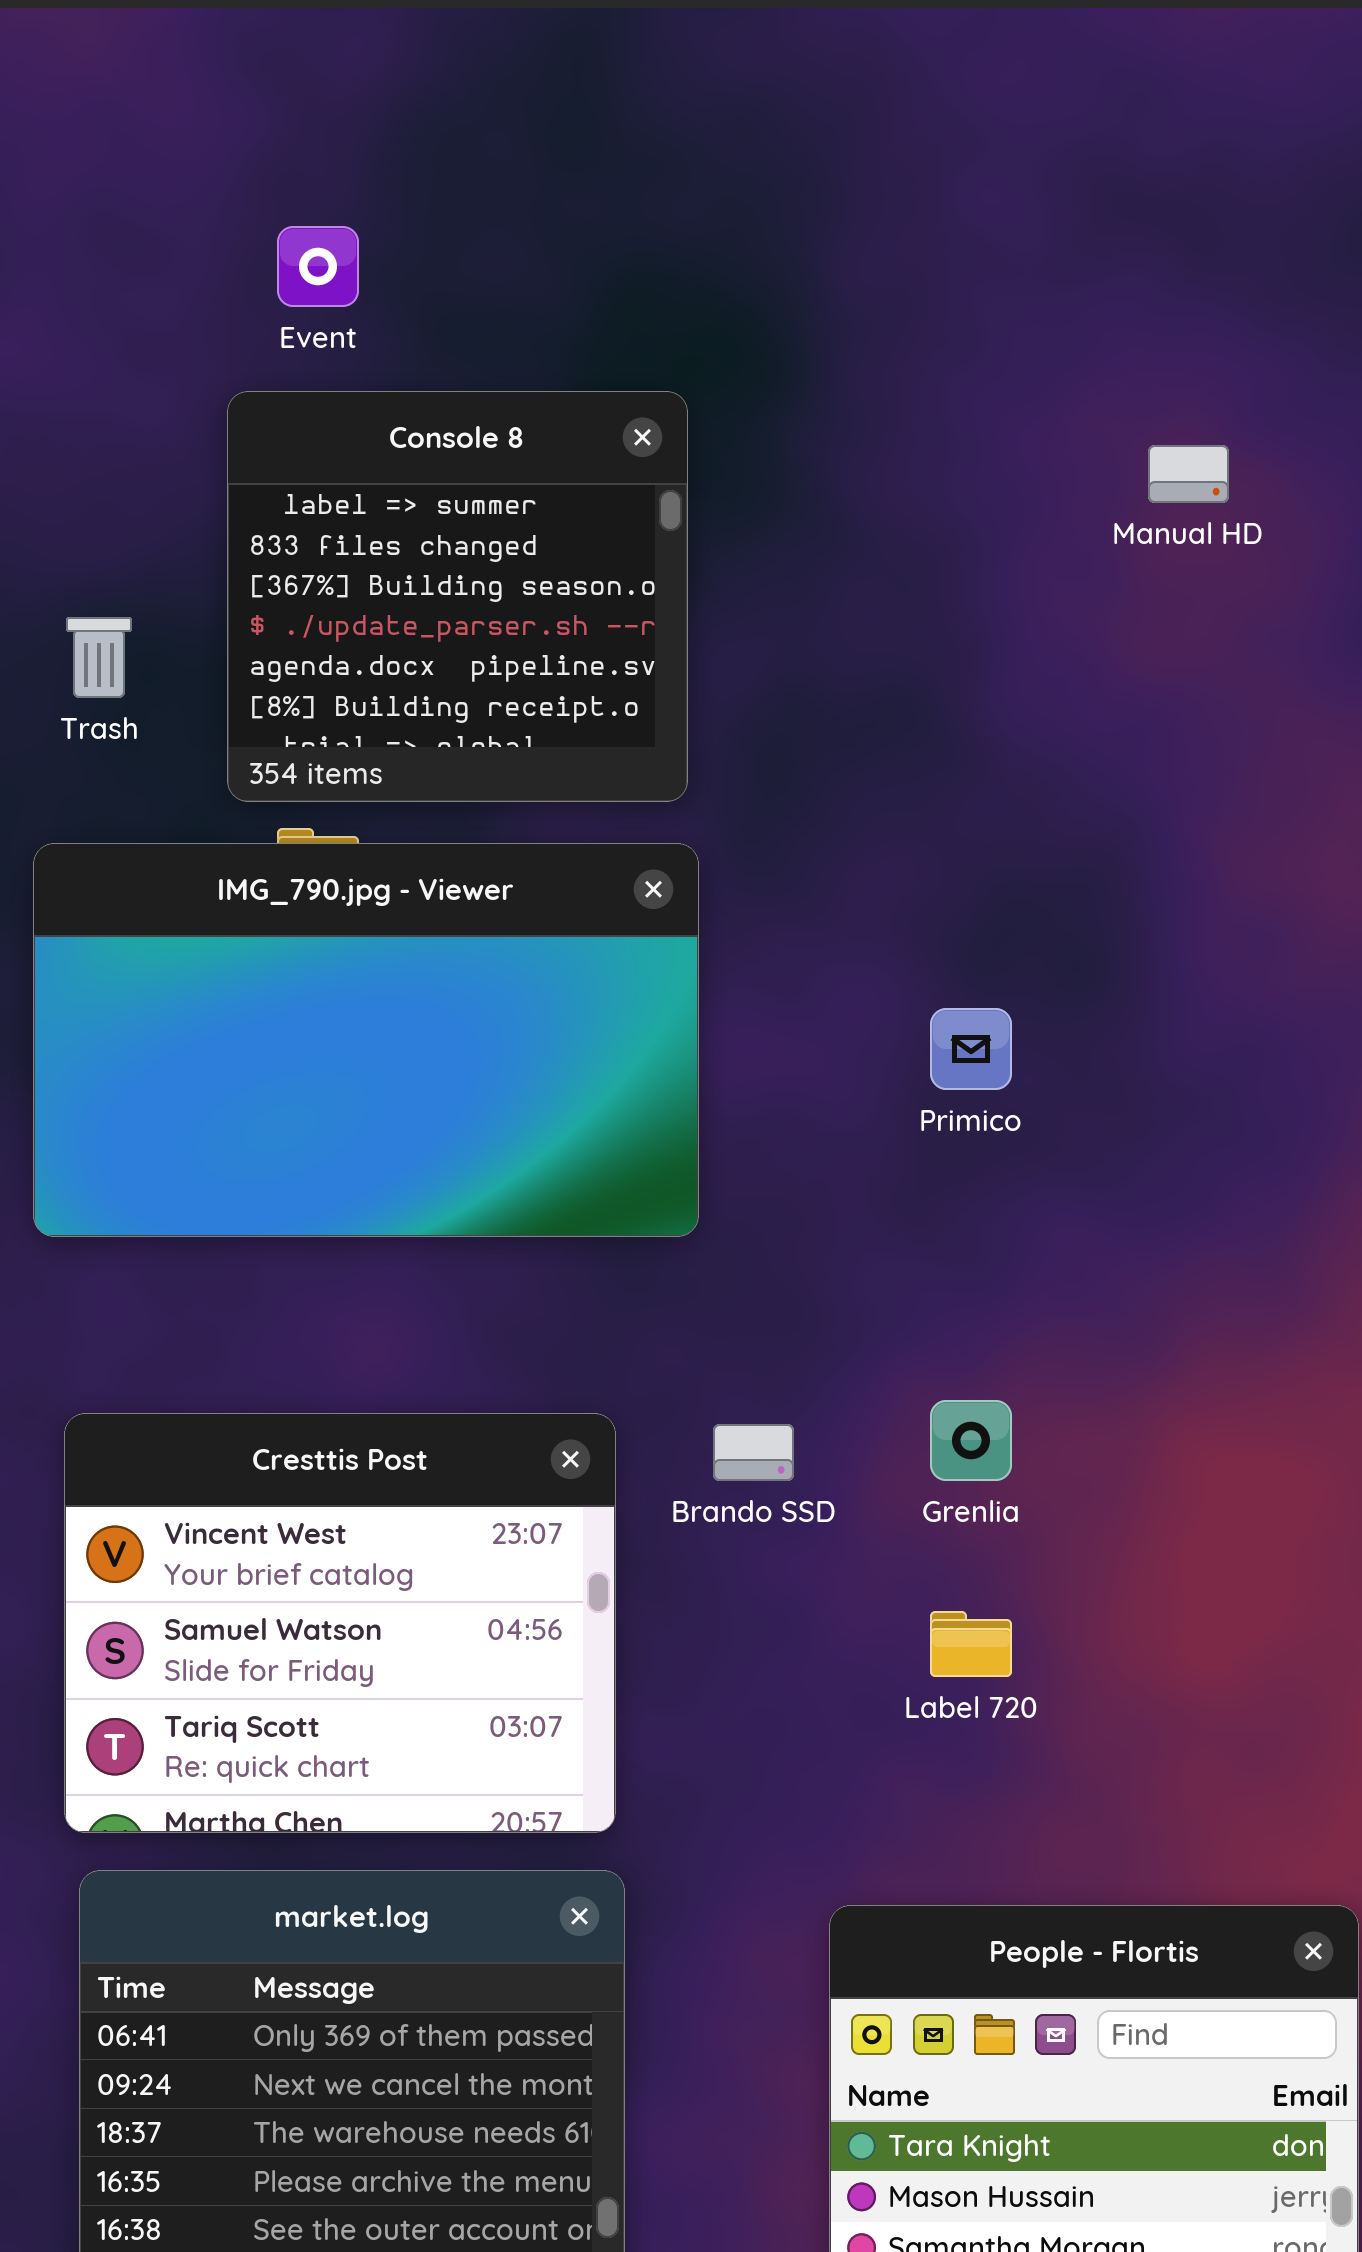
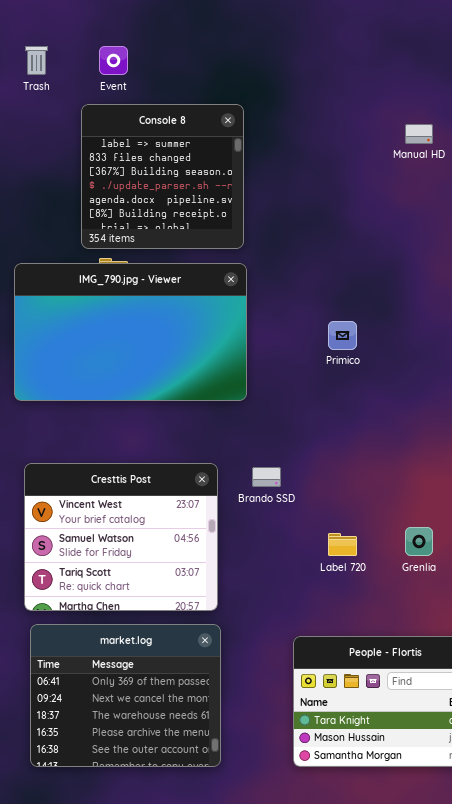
Trash: [66,617,132,698] -> [25,46,48,75], moved
Grenlia: [930,1400,1012,1481] -> [405,527,433,556], moved

